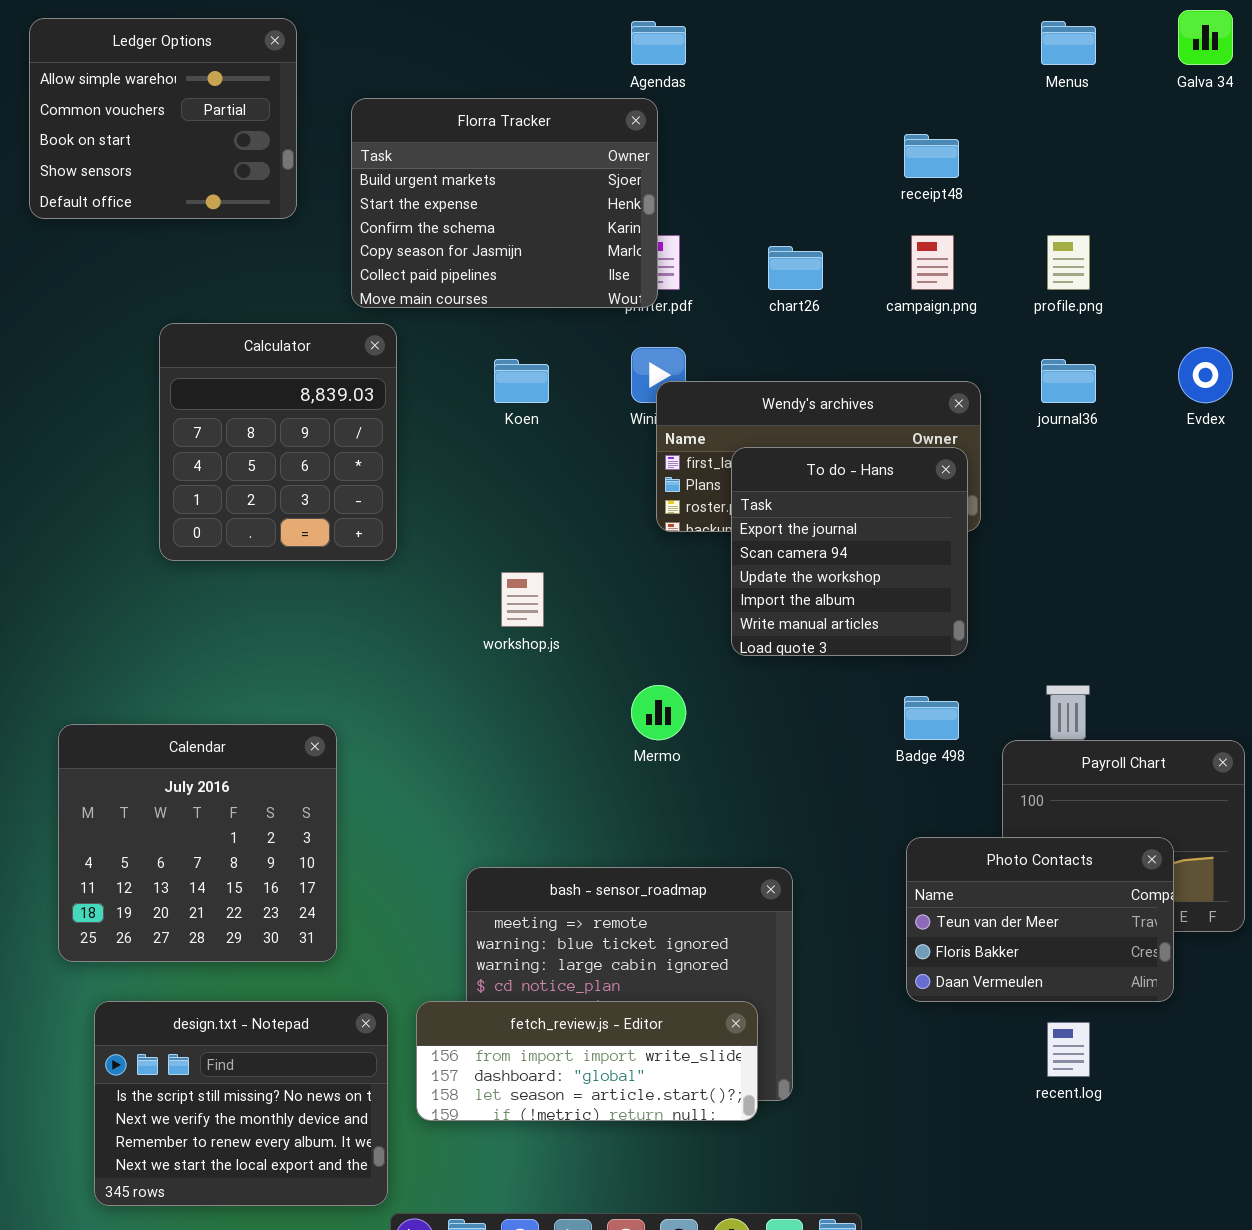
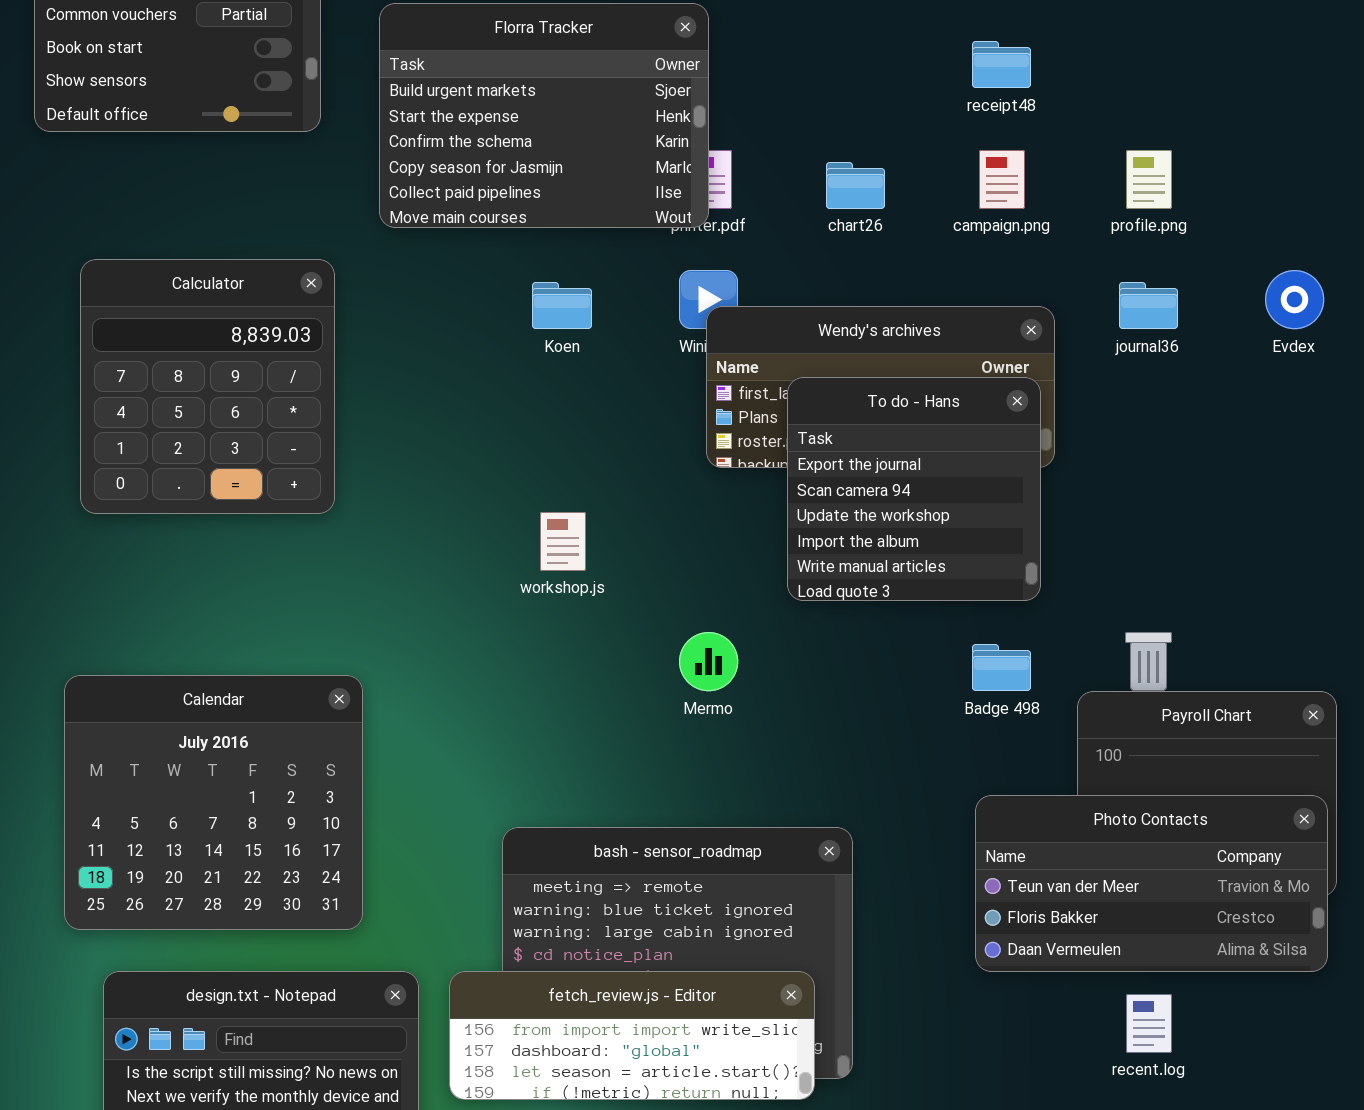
Calculator: [159,323,397,561] -> [80,259,335,514], moved
Photo Contacts: [906,837,1174,1002] -> [975,795,1328,972], resized

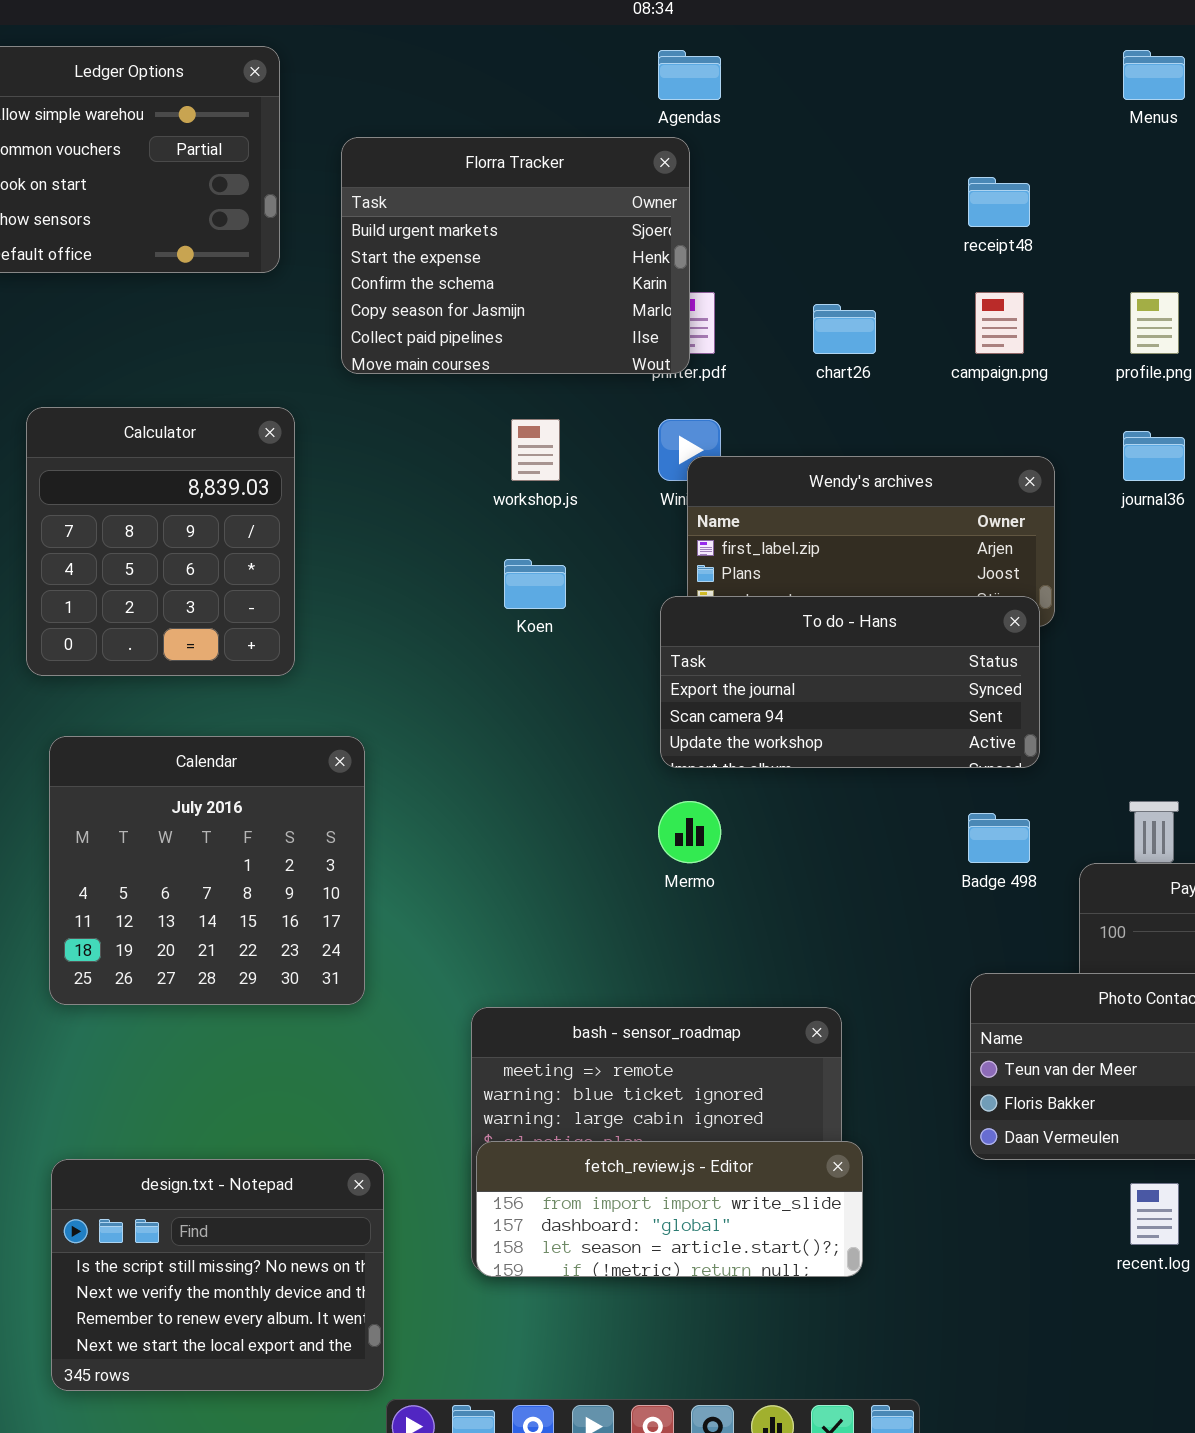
Koen: [532,282,592,329] -> [504,559,566,609], moved
To do - Hans: [787,377,1041,601] -> [660,596,1040,768], resized
workshop.js: [540,512,586,571] -> [511,419,560,481], moved
Calendar: [64,675,363,930] -> [49,736,365,1005], moved
fetch_review.js - Editor: [449,971,815,1100] -> [476,1141,863,1277], moved

